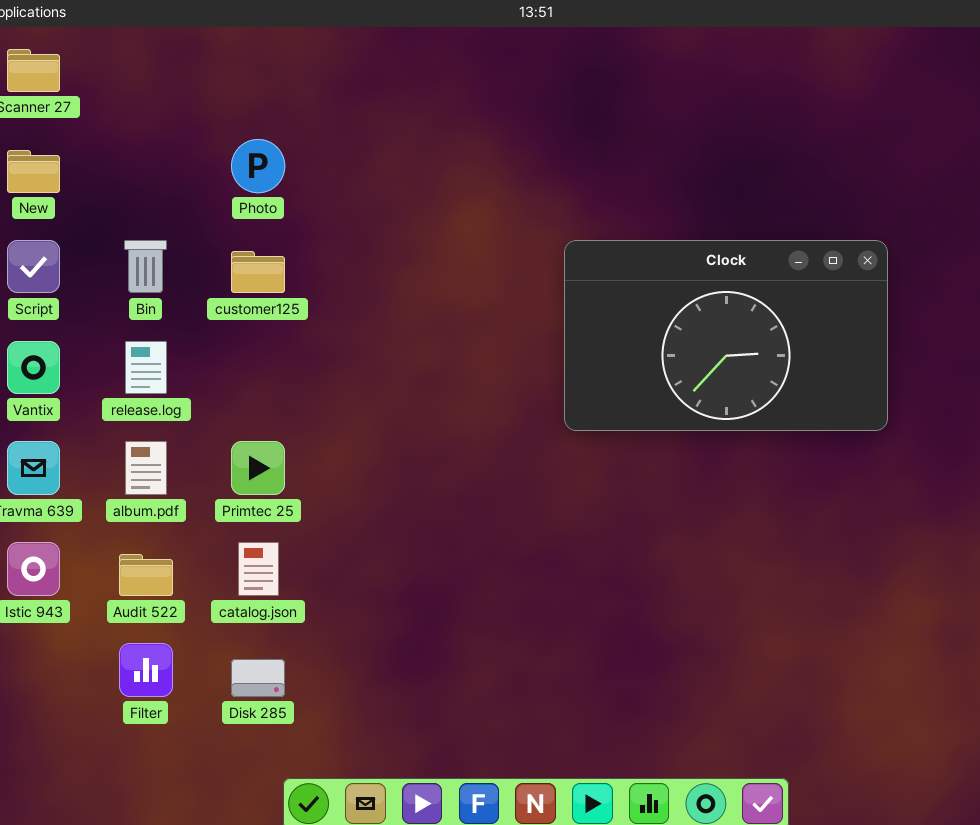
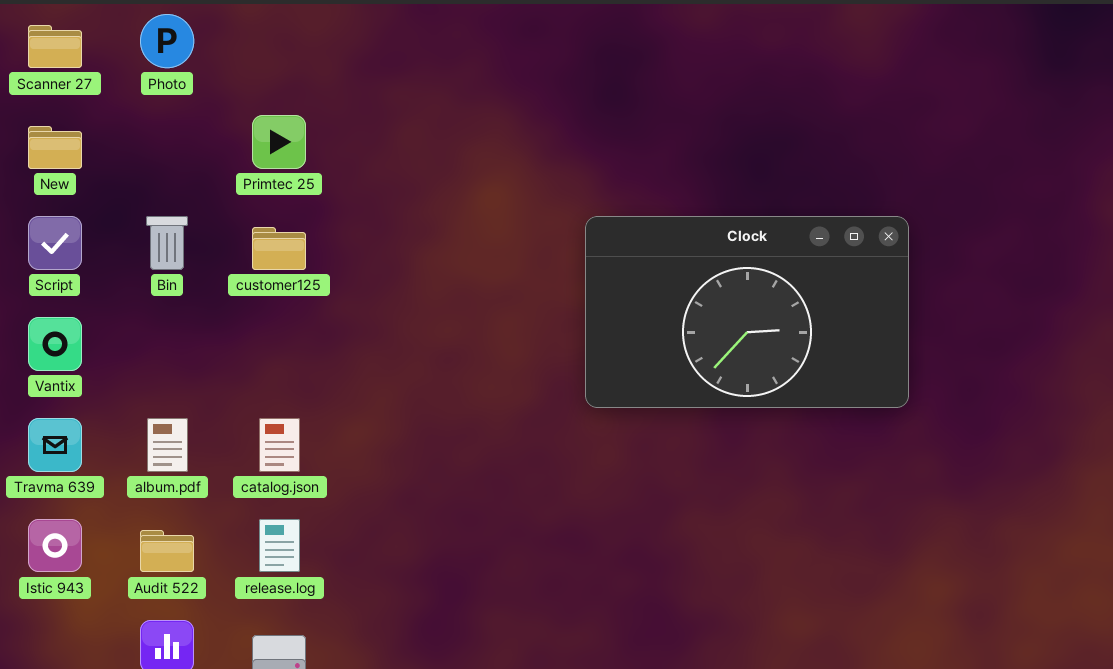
Photo: [231,139,285,193] -> [140,14,194,68], moved
release.log: [125,341,167,394] -> [259,519,300,572], moved
Primtec 25: [231,441,285,495] -> [252,115,306,169], moved
catalog.json: [238,542,279,596] -> [259,418,300,472], moved

